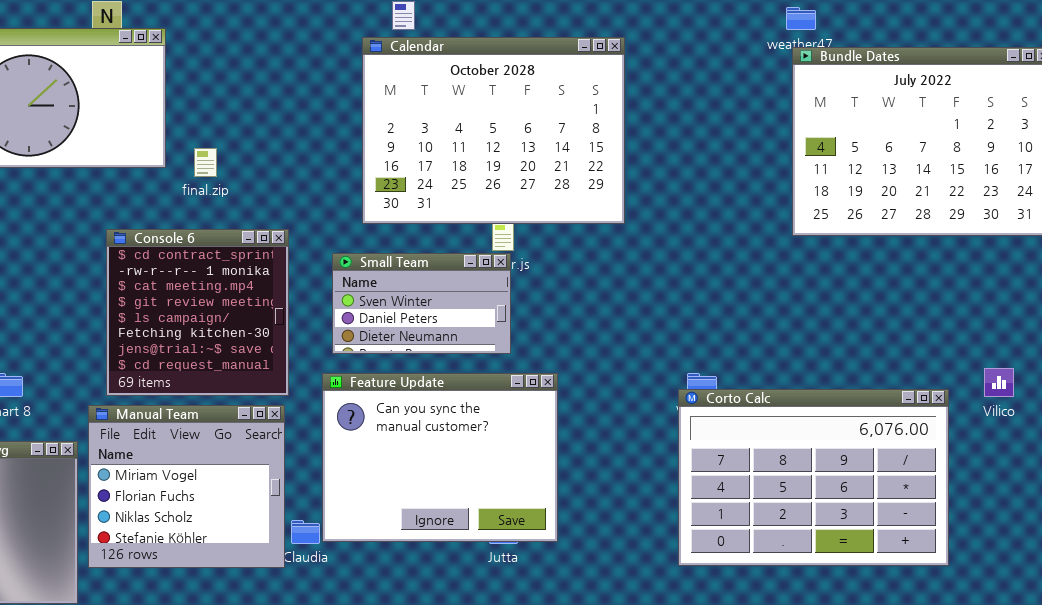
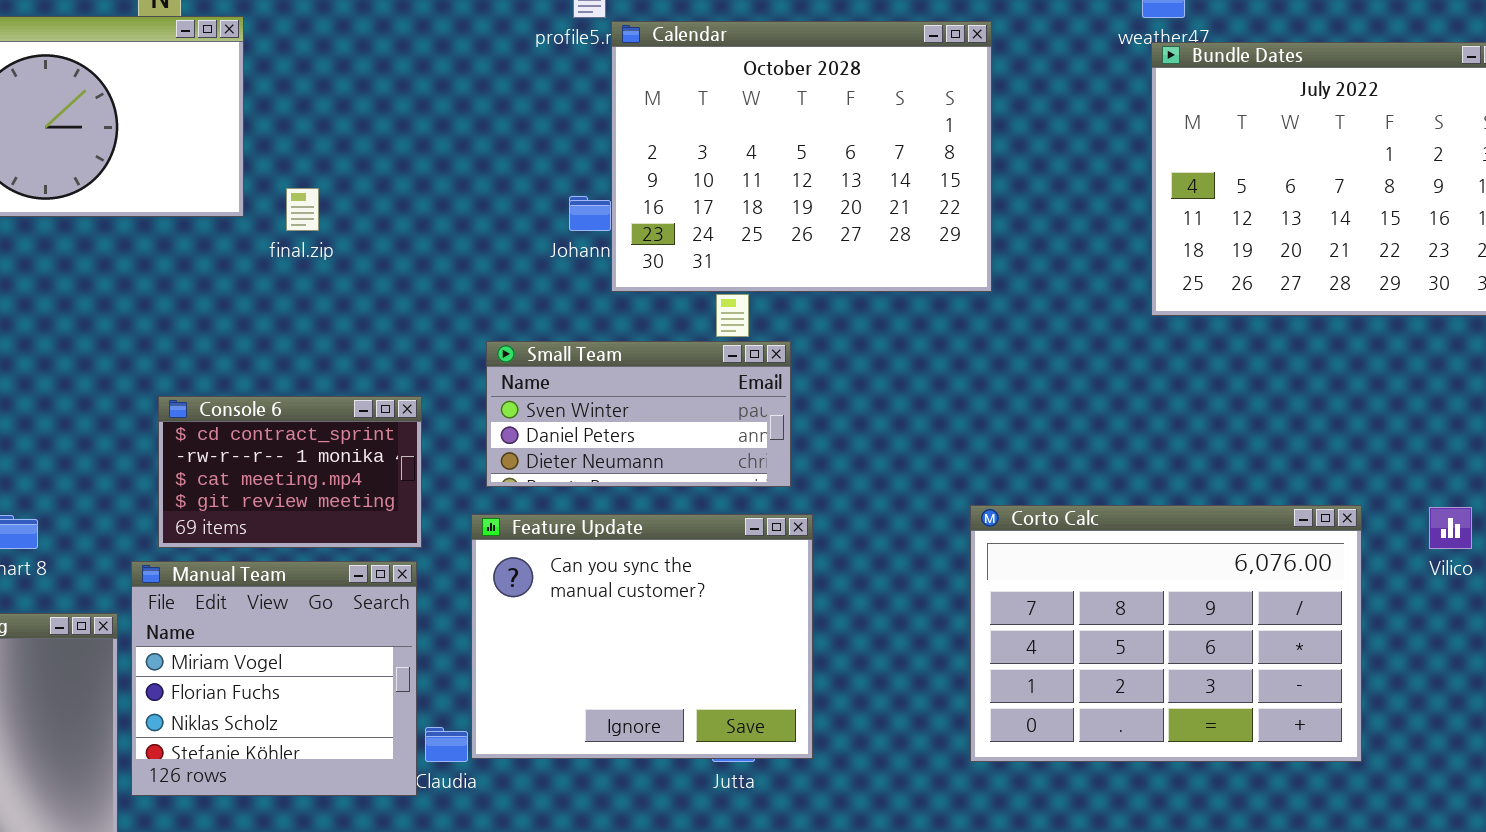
Calendar: [362,37,625,224] -> [611,21,992,292], moved
Console 6: [106,229,289,396] -> [158,396,422,548], resized
Small Team: [332,253,511,354] -> [486,341,791,487], resized
Corto Calc: [678,389,949,566] -> [970,505,1362,762], moved

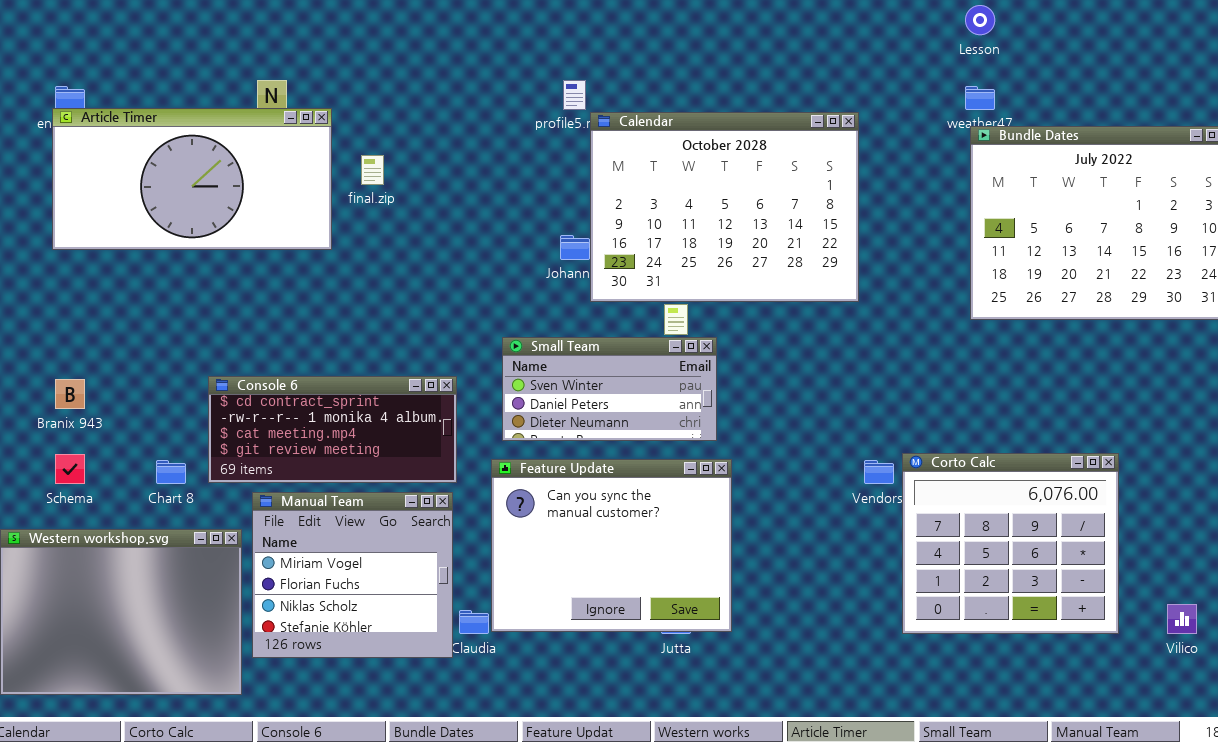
final.zip: [286,188,319,231] -> [361,155,384,185], moved
Console 6: [158,396,422,548] -> [208,376,457,483], resized
Corto Calc: [970,505,1362,762] -> [902,453,1119,634], resized
Vilico: [1429,507,1472,549] -> [1167,604,1197,634], moved

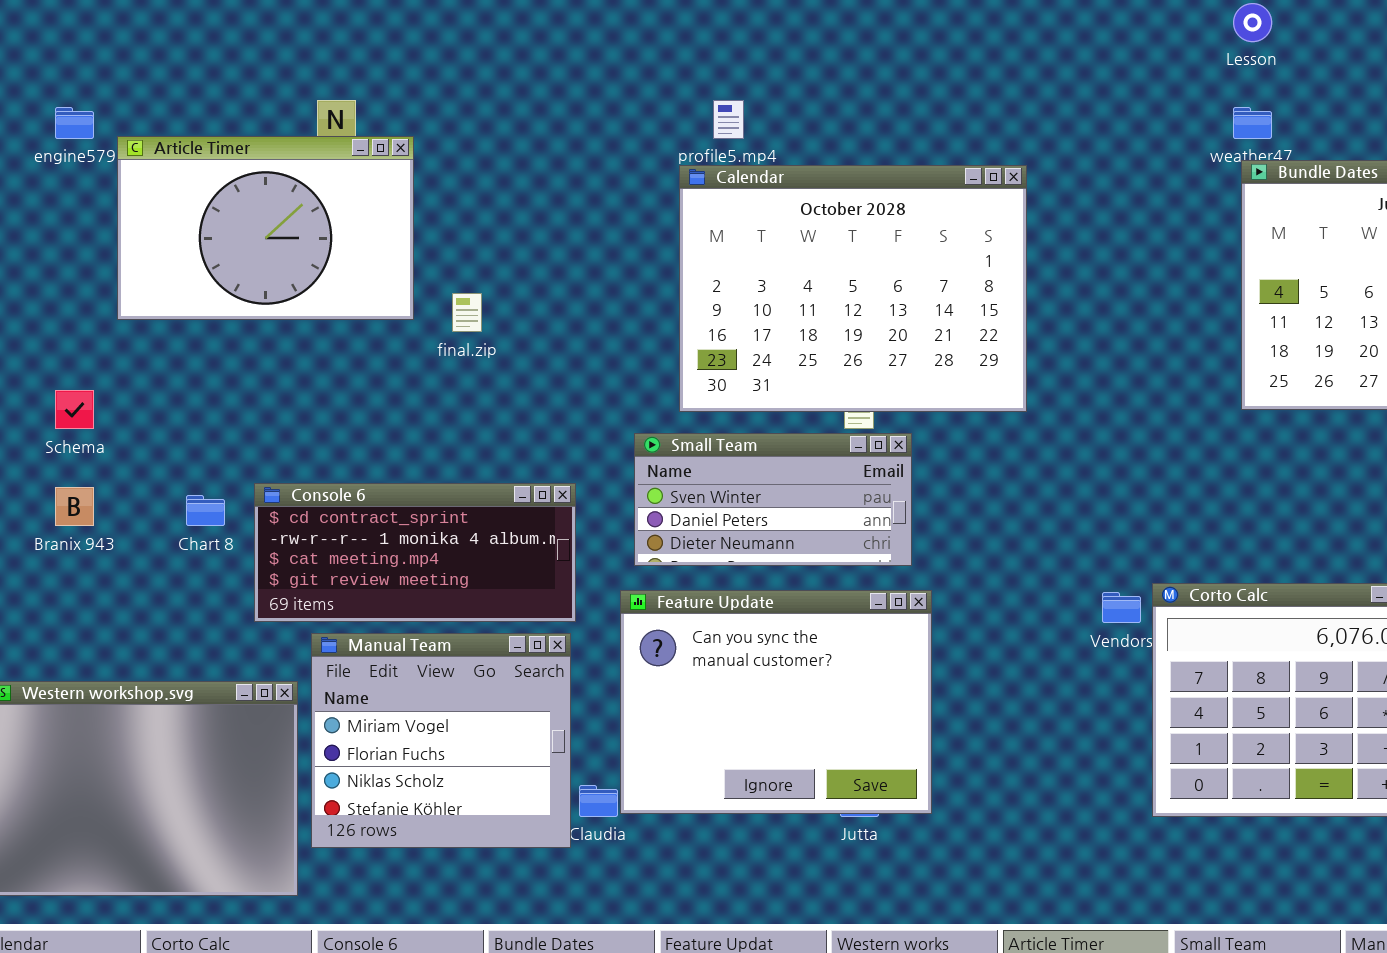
Article Timer: [52,108,332,250] -> [117,136,414,320], resized
Calendar: [590,112,859,302] -> [679,165,1027,412], moved
final.zip: [361,155,384,185] -> [452,293,482,332], moved
Schema: [55,454,85,484] -> [55,390,94,429], moved
Chart 8: [156,460,186,484] -> [186,495,225,526], moved

